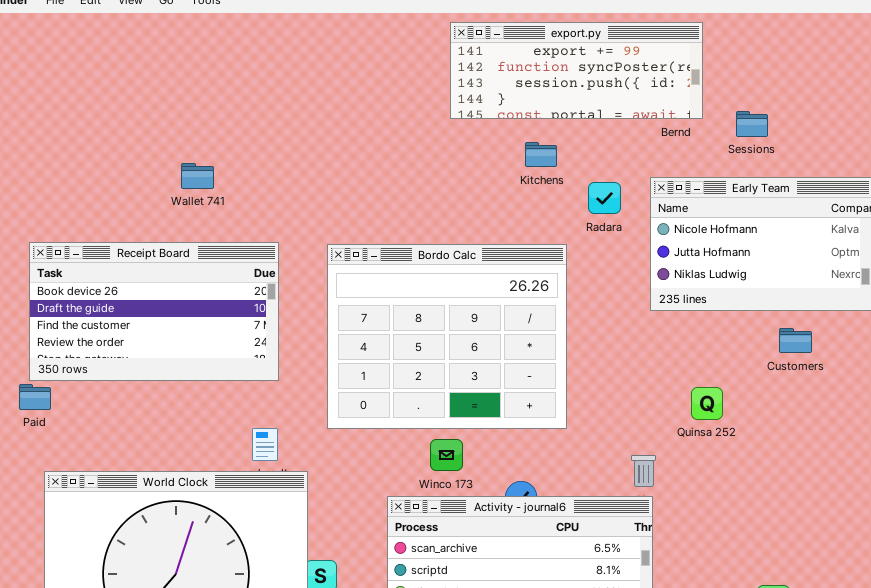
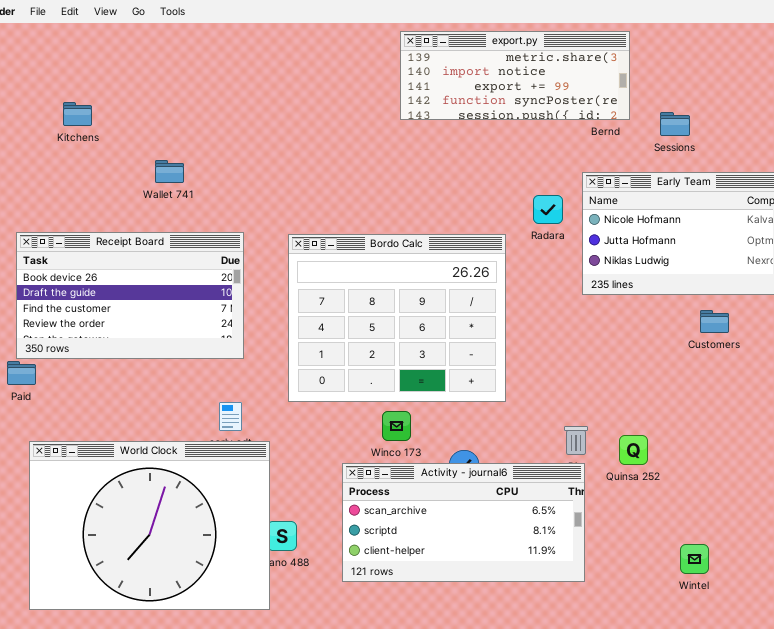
export.py: [450,22,703,119] -> [400,31,630,120], scrolled up 2 rows
Kitchens: [525,142,557,167] -> [63,102,92,126], moved
Radara: [588,182,621,214] -> [533,195,563,224], moved
Quinsa 252: [691,387,723,420] -> [619,435,648,465], moved

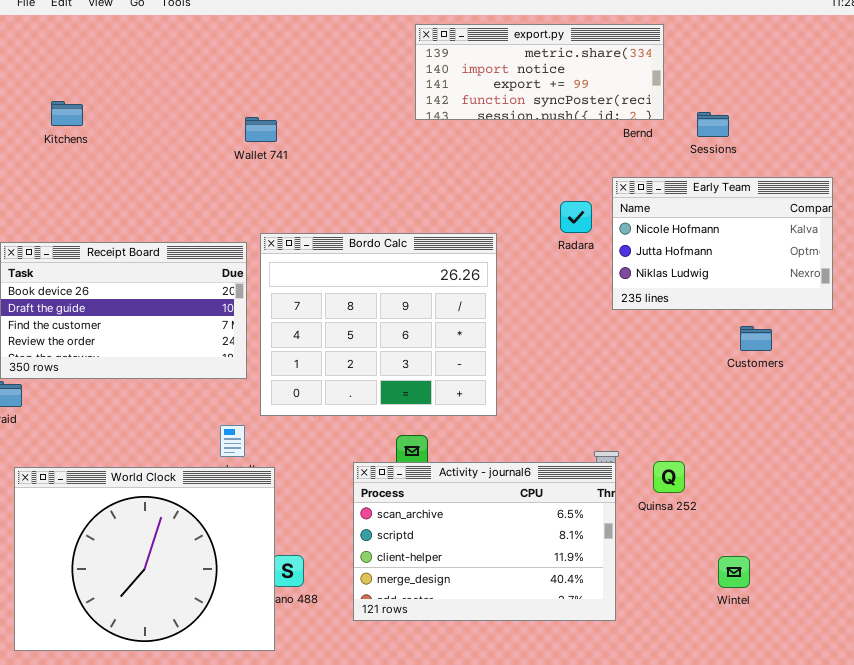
Wallet 741: [155,160,184,183] -> [245,117,277,142], moved
Bordo Calc: [288,234,506,402] -> [260,233,497,416], moved
Activity - journal6: [342,463,585,582] -> [353,462,616,621], resized
Wintel: [680,544,709,574] -> [718,556,750,588], moved

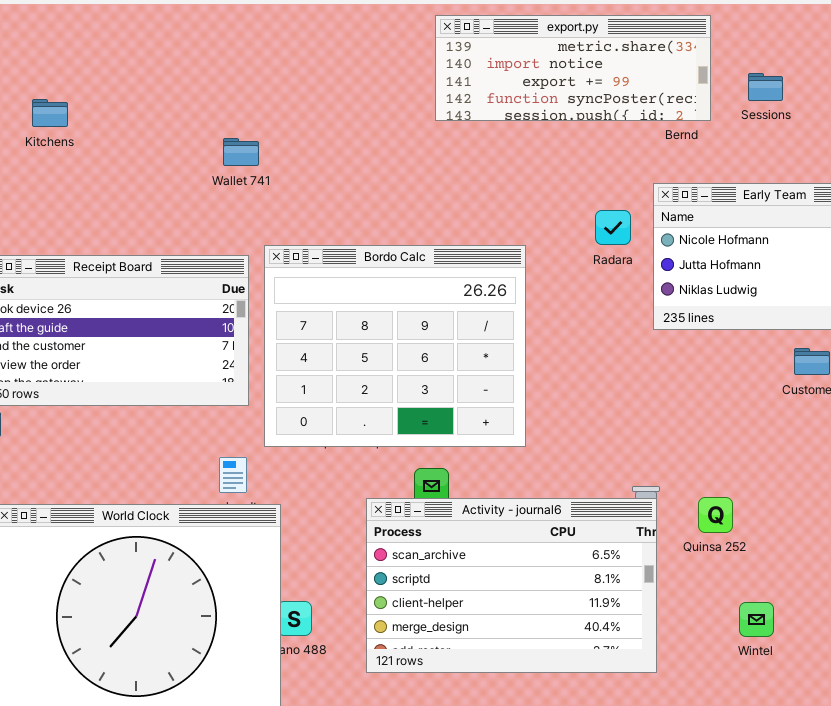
Sessions: [697,112,729,137] -> [748,73,783,101], moved
Wallet 741: [245,117,277,142] -> [223,138,259,166], moved
Wintel: [718,556,750,588] -> [739,602,774,637], moved

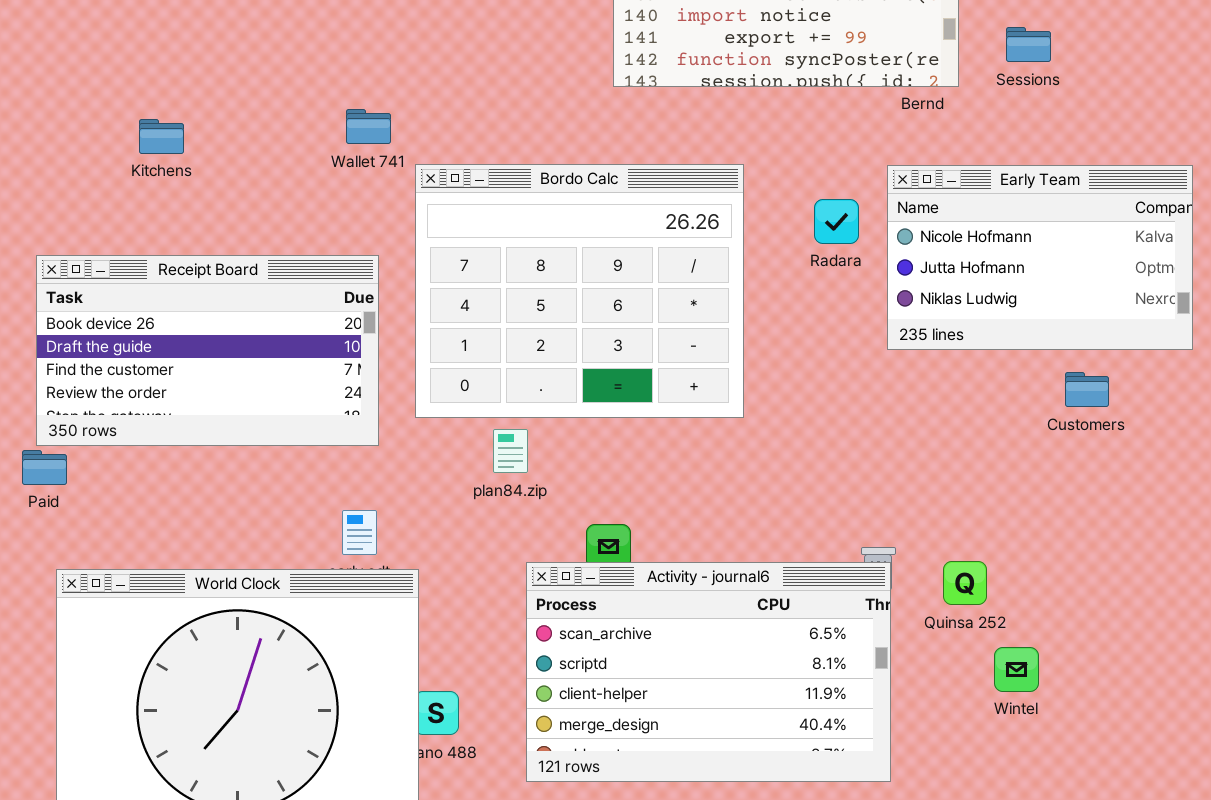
Kitchens: [32,99,68,127] -> [139,119,184,154], moved
Bordo Calc: [264,245,526,447] -> [415,164,744,418], moved
Wintel: [739,602,774,637] -> [994,647,1039,692], moved

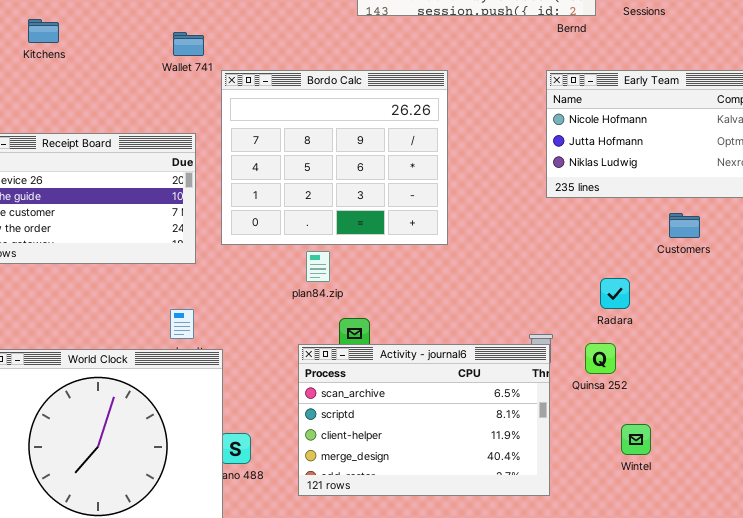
Kitchens: [139,119,184,154] -> [28,19,59,43], moved
Radara: [814,199,859,244] -> [600,278,630,309], moved
plan84.zip: [493,429,528,473] -> [306,251,330,282], moved
Wintel: [994,647,1039,692] -> [621,424,651,455], moved

